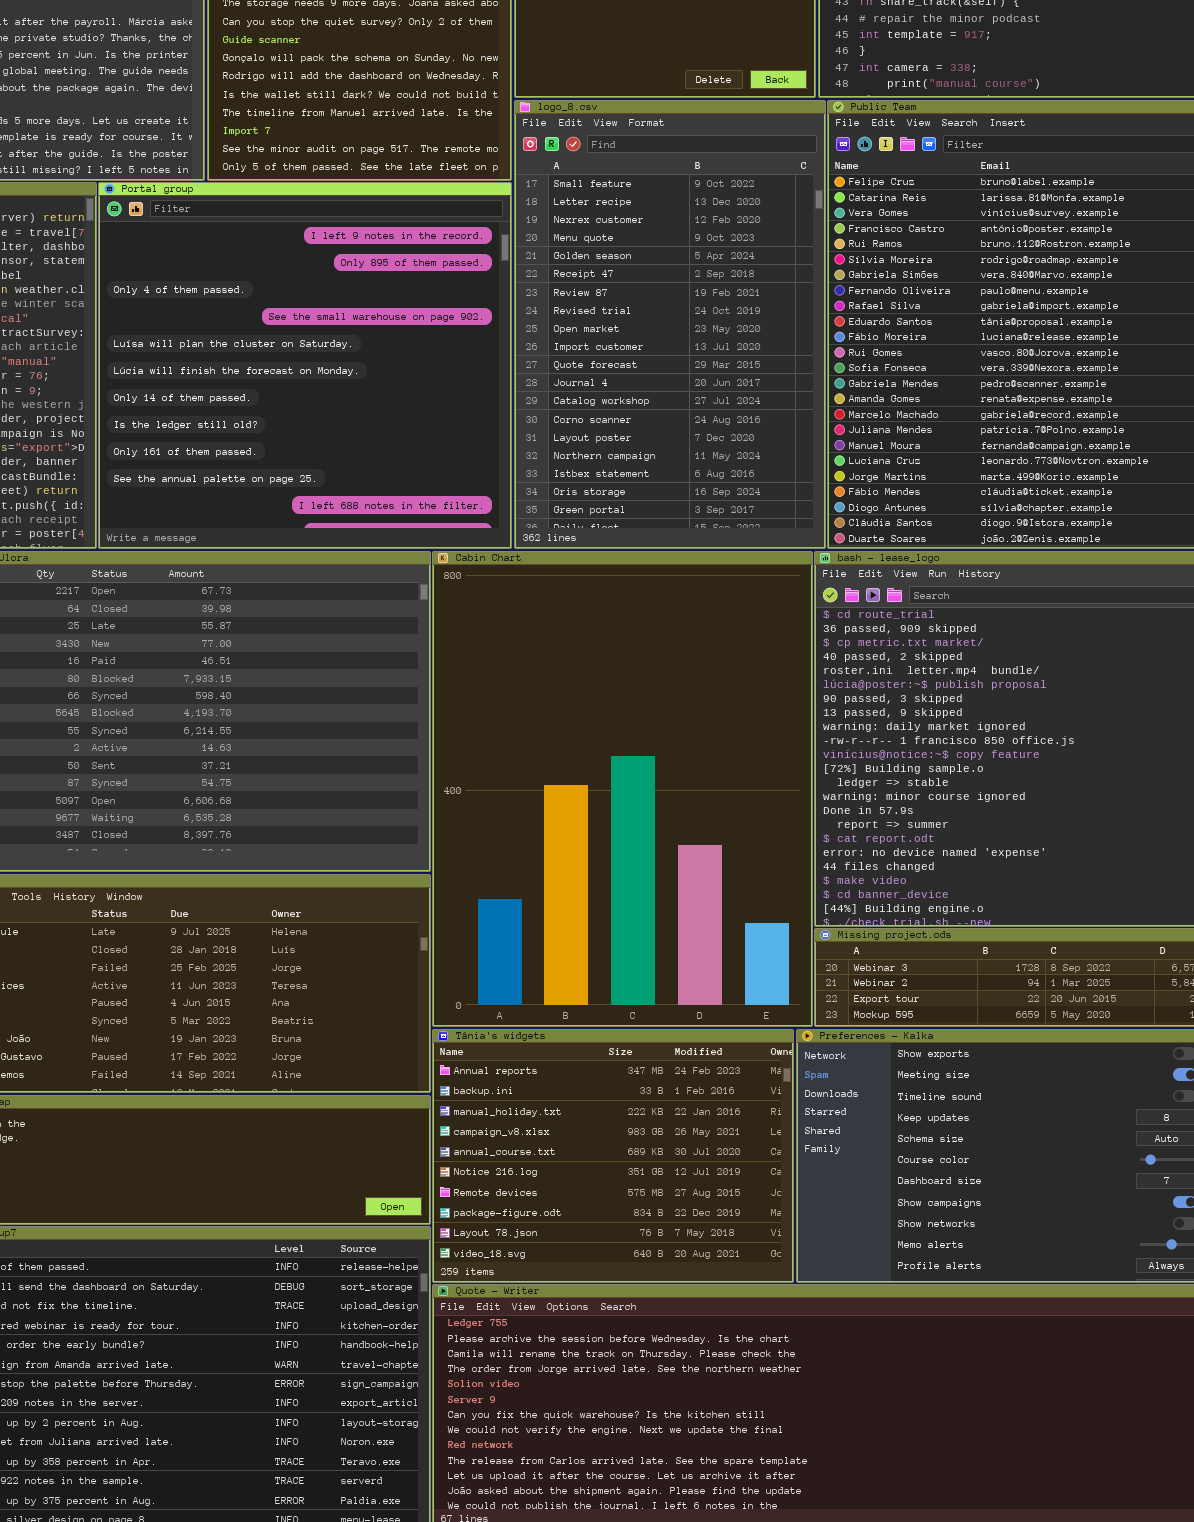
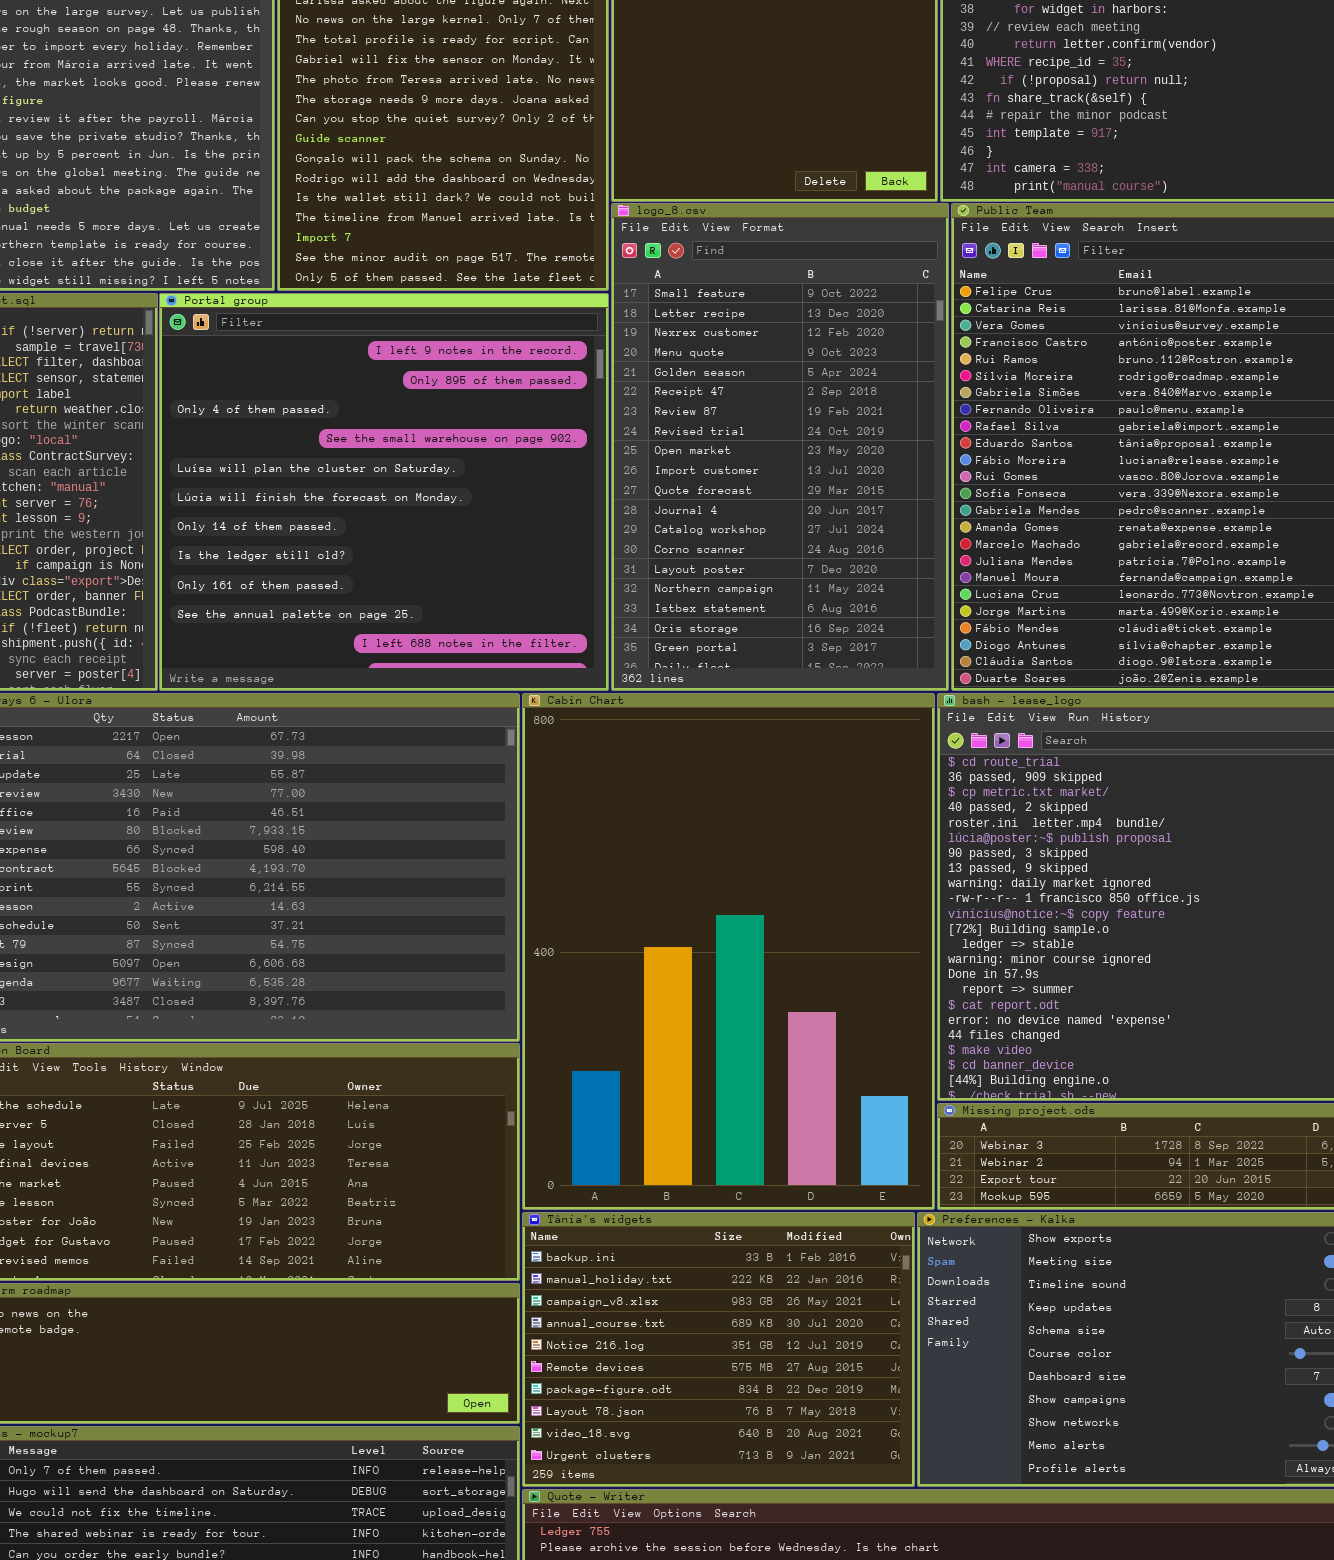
Tânia's widgets: [432,1029,794,1283] -> [522,1212,915,1487], scrolled down 1 row

